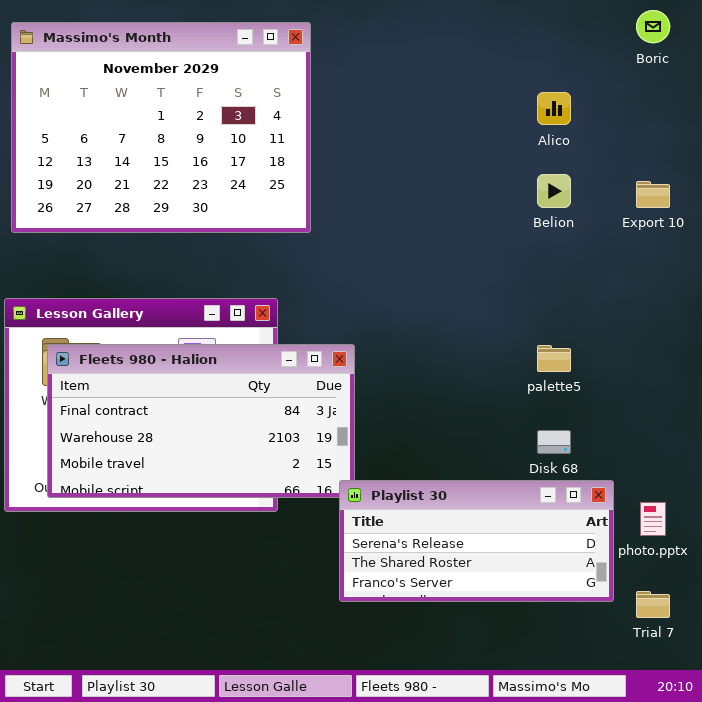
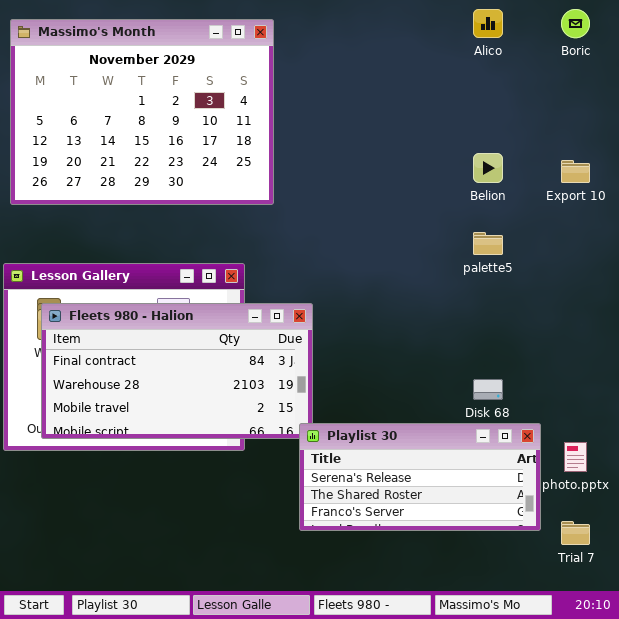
Alico: [537,92,571,125] -> [473,9,503,38], moved
palette5: [537,345,571,372] -> [473,232,503,255], moved

